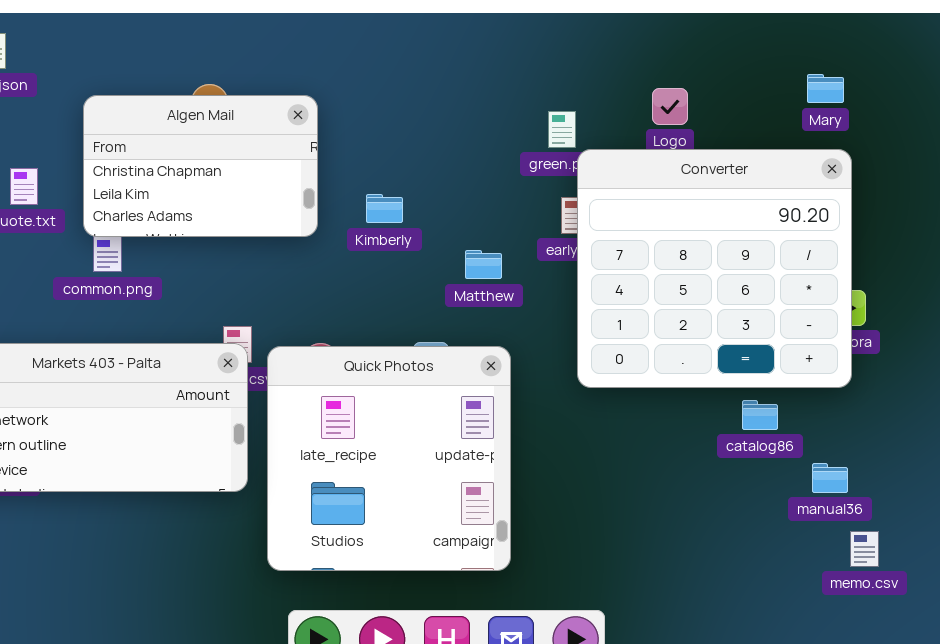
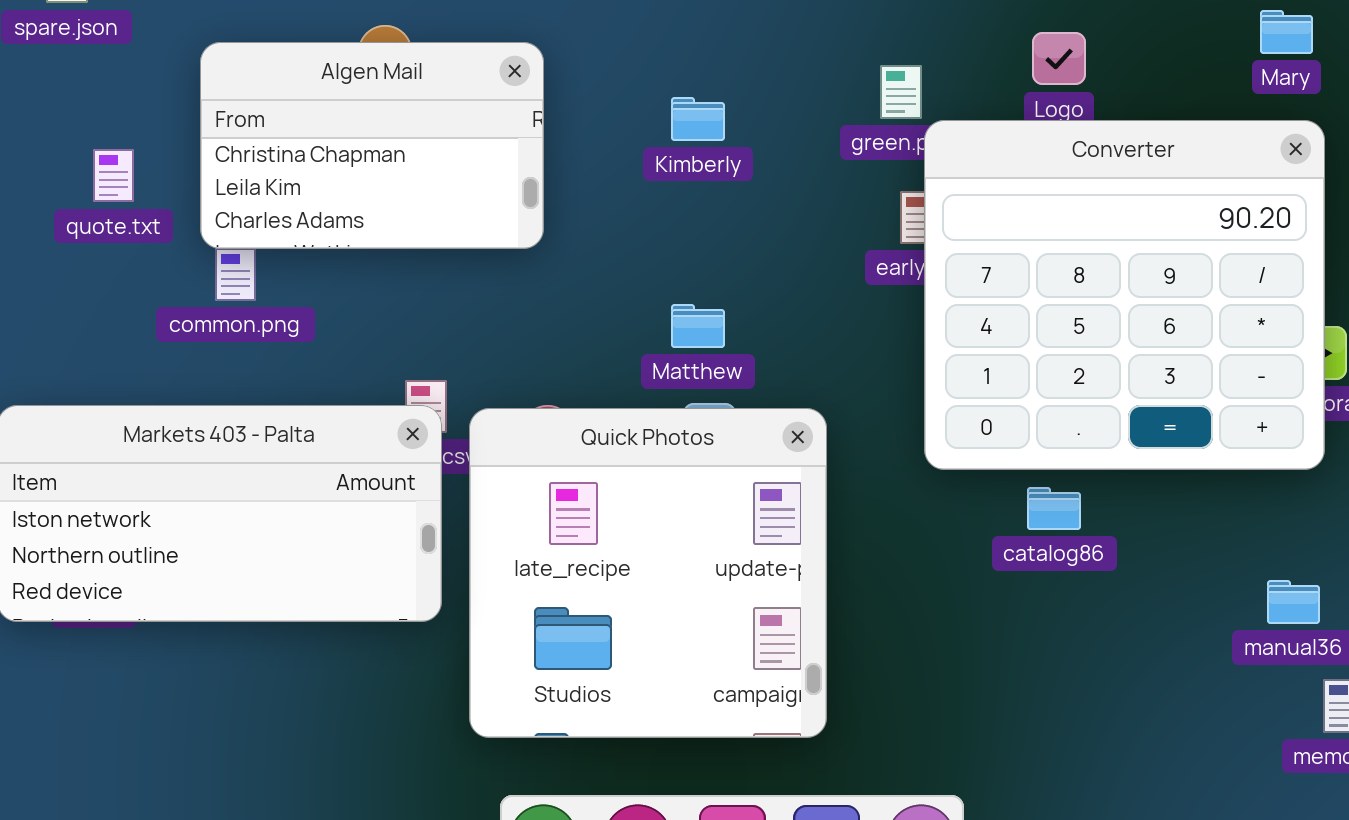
Kimberly: [366,194,403,223] -> [671,97,725,141], moved
Matthew: [465,250,502,279] -> [671,304,725,348], moved
catalog86: [742,400,778,430] -> [1027,487,1081,530], moved

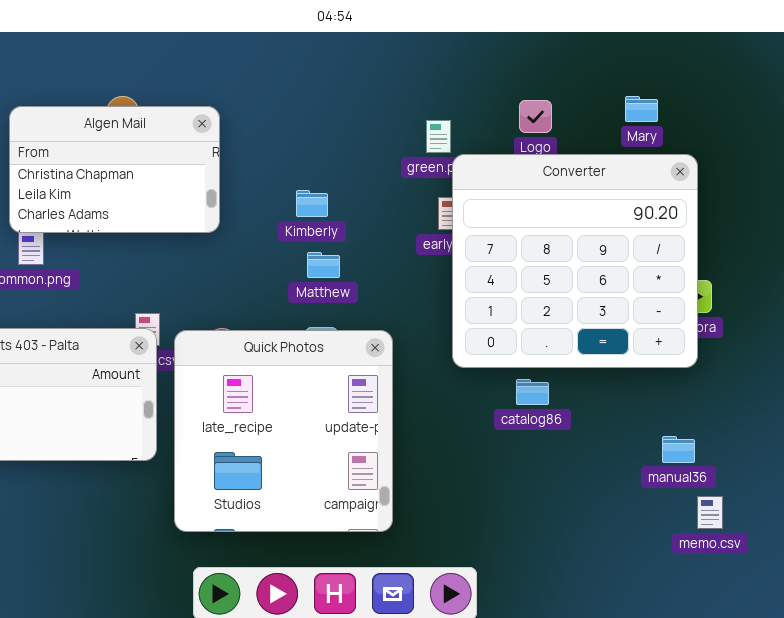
Mary: [1260,10,1313,54] -> [625,96,658,122], moved
Kimberly: [671,97,725,141] -> [296,190,328,217], moved
Matthew: [671,304,725,348] -> [307,252,340,278], moved

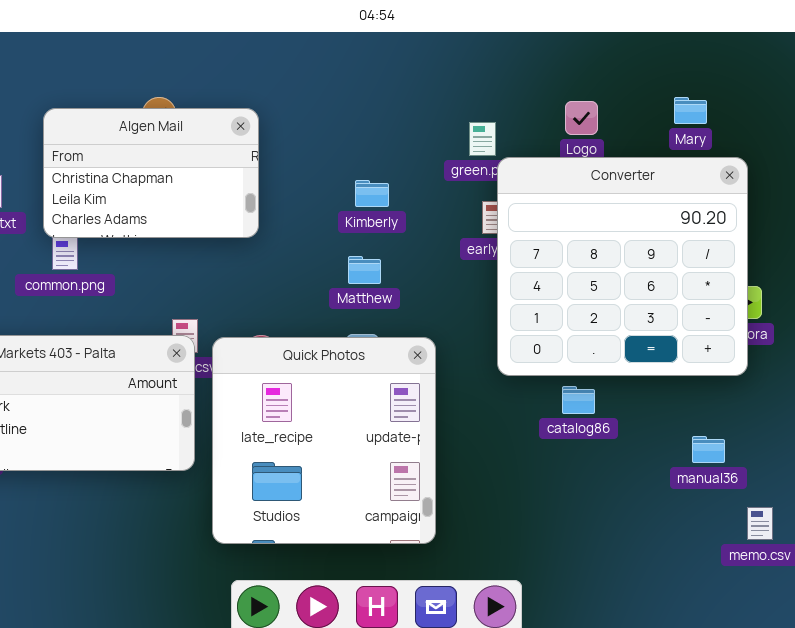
Kimberly: [296,190,328,217] -> [355,180,389,207], moved
manual36: [662,436,695,463] -> [692,436,725,463], moved

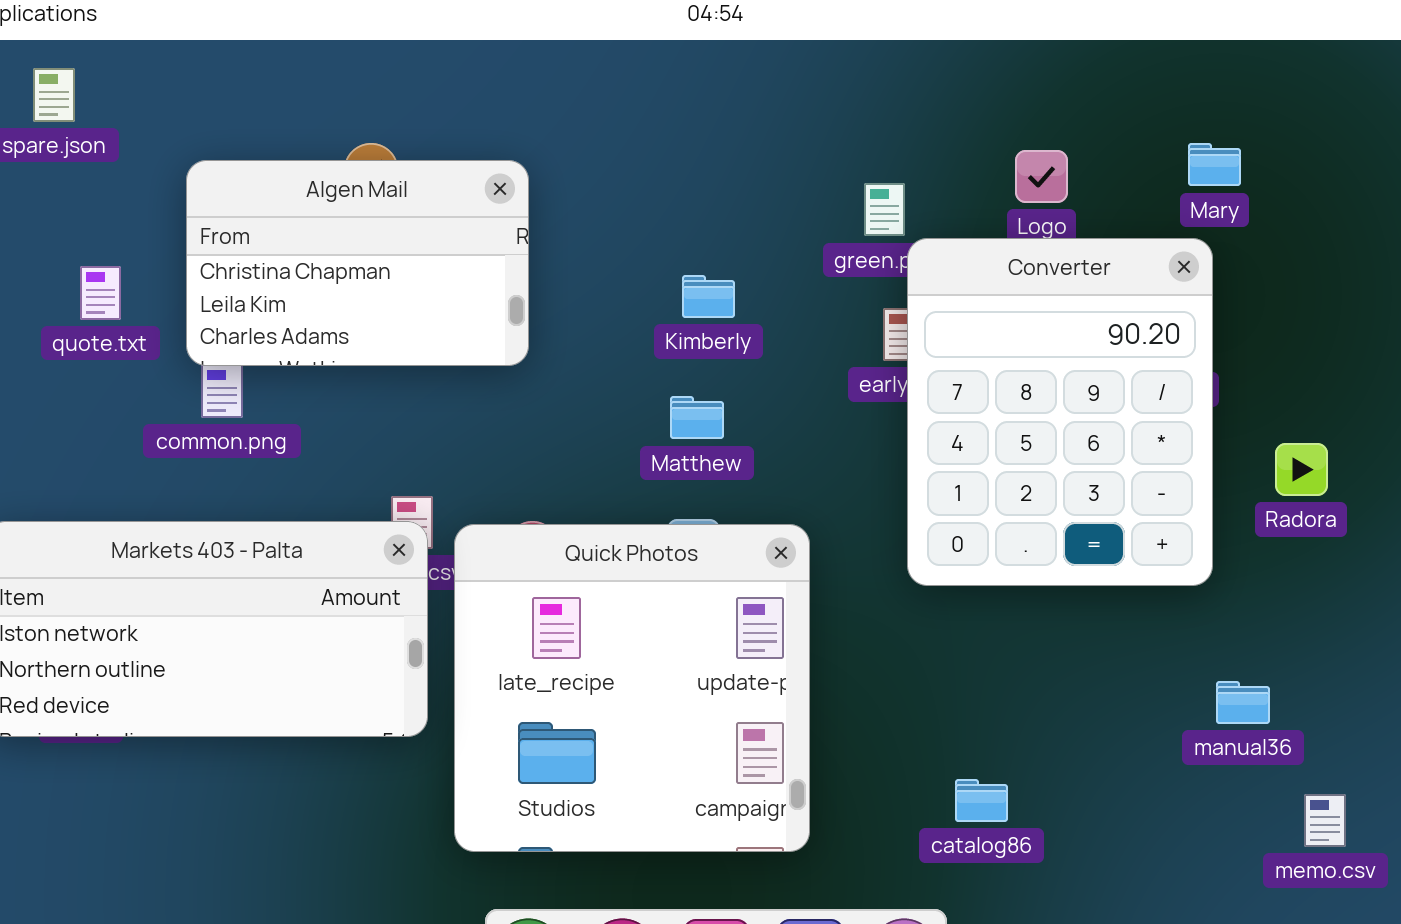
Converter: [497,157,748,376] -> [907,238,1213,586], resized
catalog86: [562,386,595,414] -> [955,779,1008,822], moved

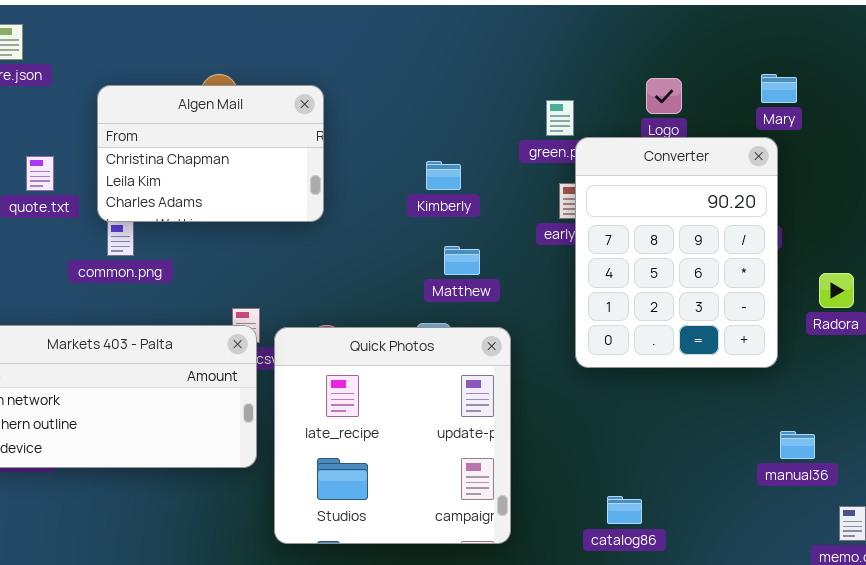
Matthew: [670,396,724,439] -> [444,246,480,275], moved

